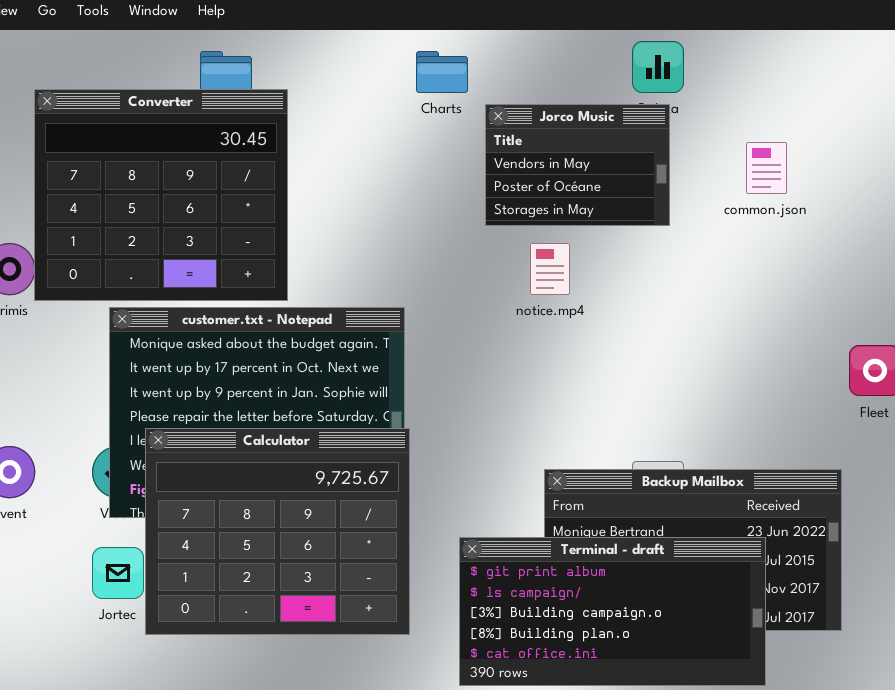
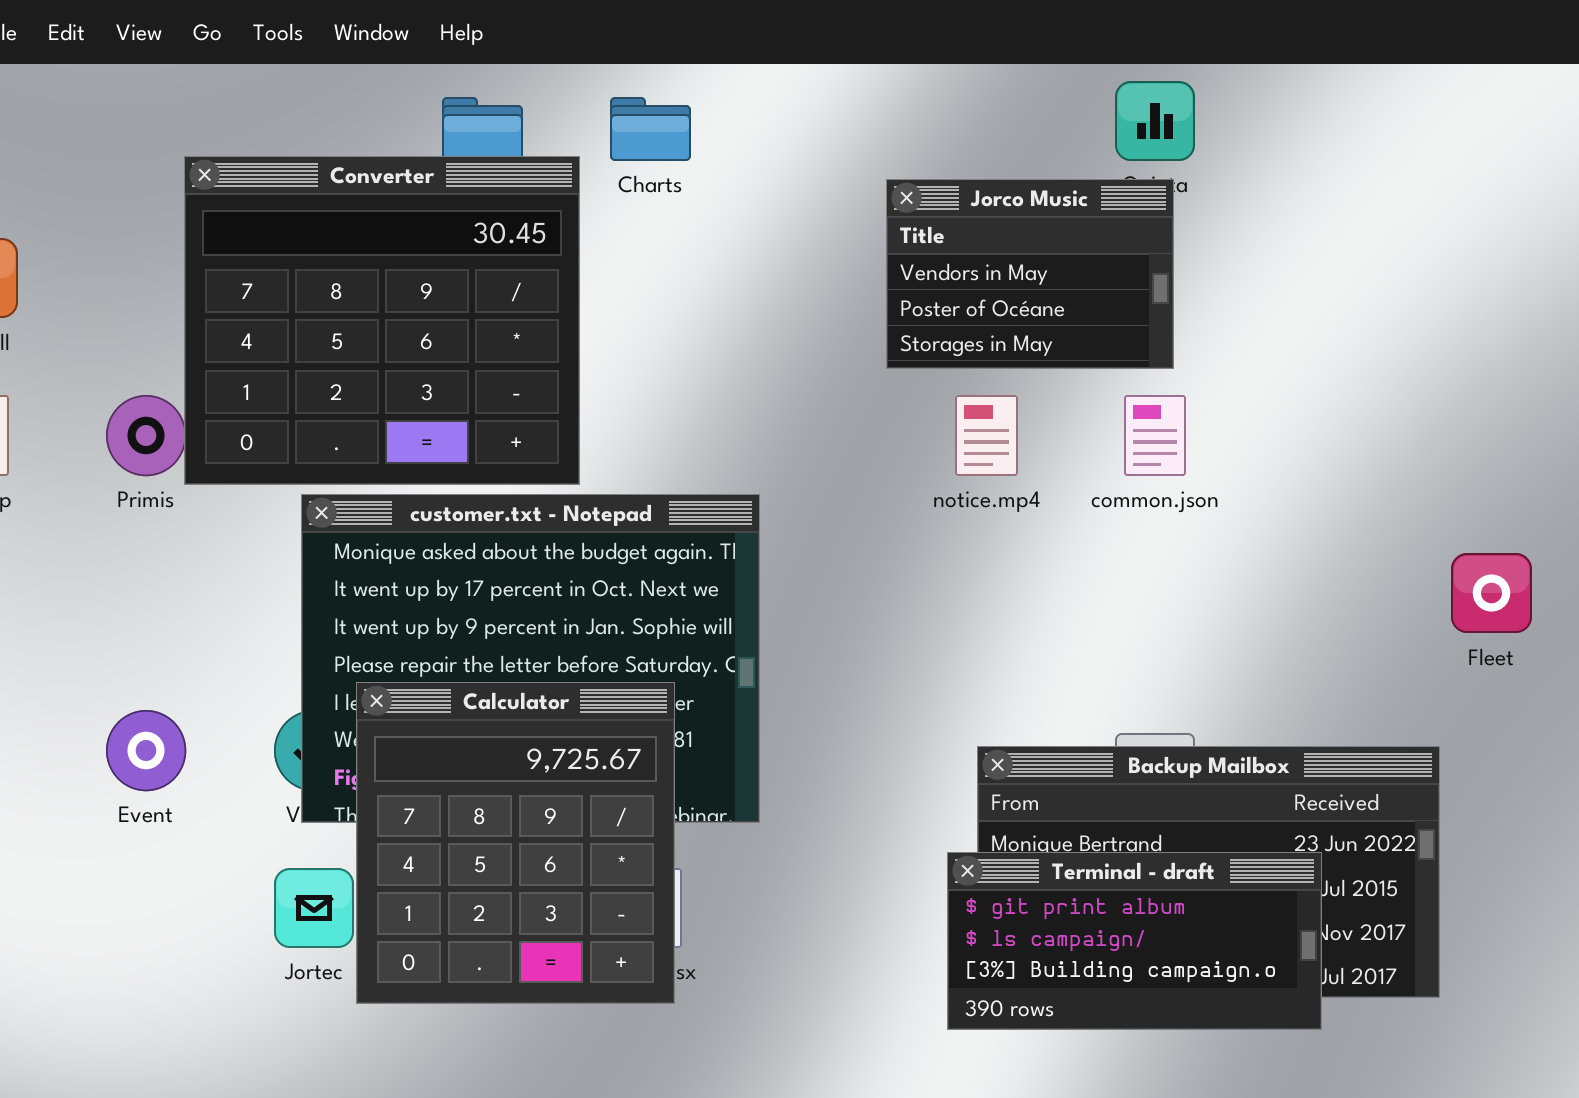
Charts: [416,51,468,93] -> [610,97,691,161], moved
common.json: [746,142,787,194] -> [1124,395,1186,476], moved
Calculator: [145,428,410,635] -> [356,682,675,1004], resized
Terminal - draft: [459,537,766,686] -> [947,852,1322,1030], resized

